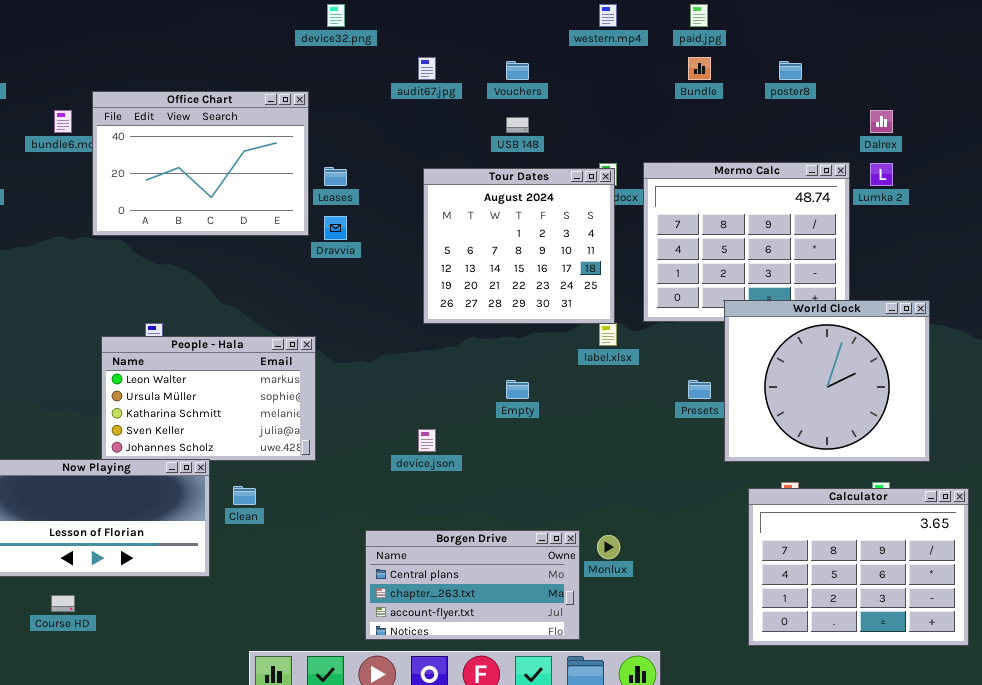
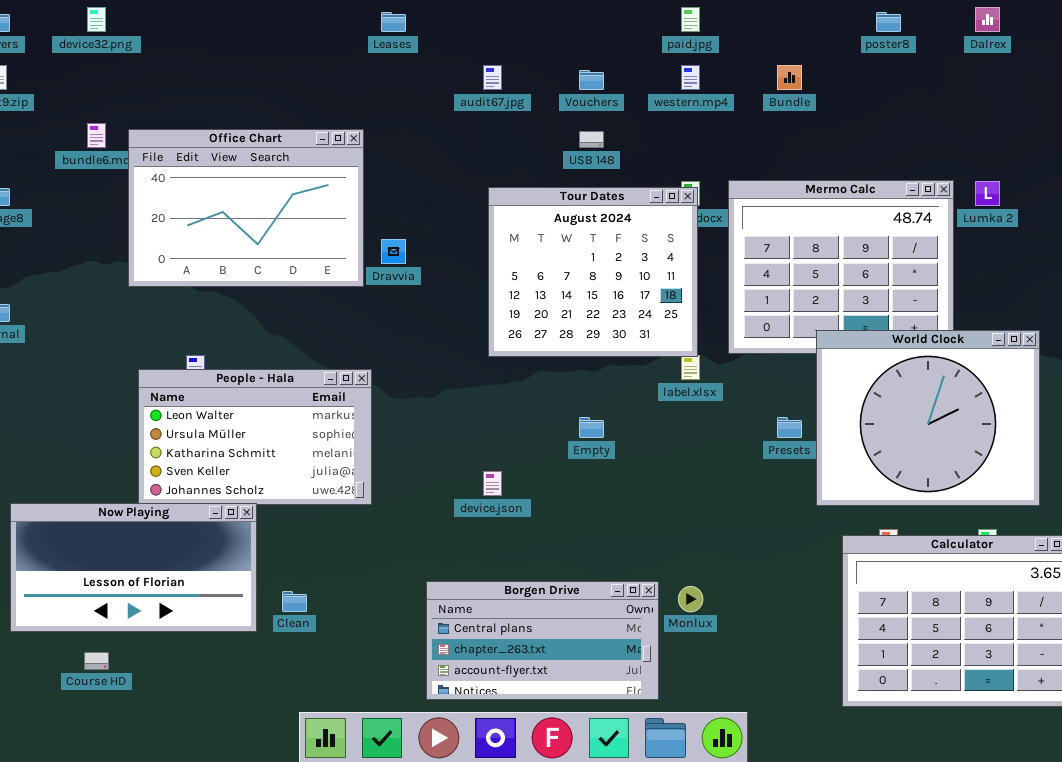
device32.png: [327,4,345,27] -> [87,7,106,32], moved
western.mp4: [599,4,617,27] -> [681,65,700,90], moved
paid.jpg: [690,4,708,27] -> [681,7,700,32], moved
poster8: [779,61,802,80] -> [876,12,901,32], moved
Office Chart: [92,91,309,236] -> [128,129,364,287], moved
Dalrex: [870,110,893,133] -> [975,7,1000,32], moved
Leases: [324,167,347,186] -> [381,12,406,32], moved
Clean: [233,486,256,505] -> [282,591,307,612], moved

